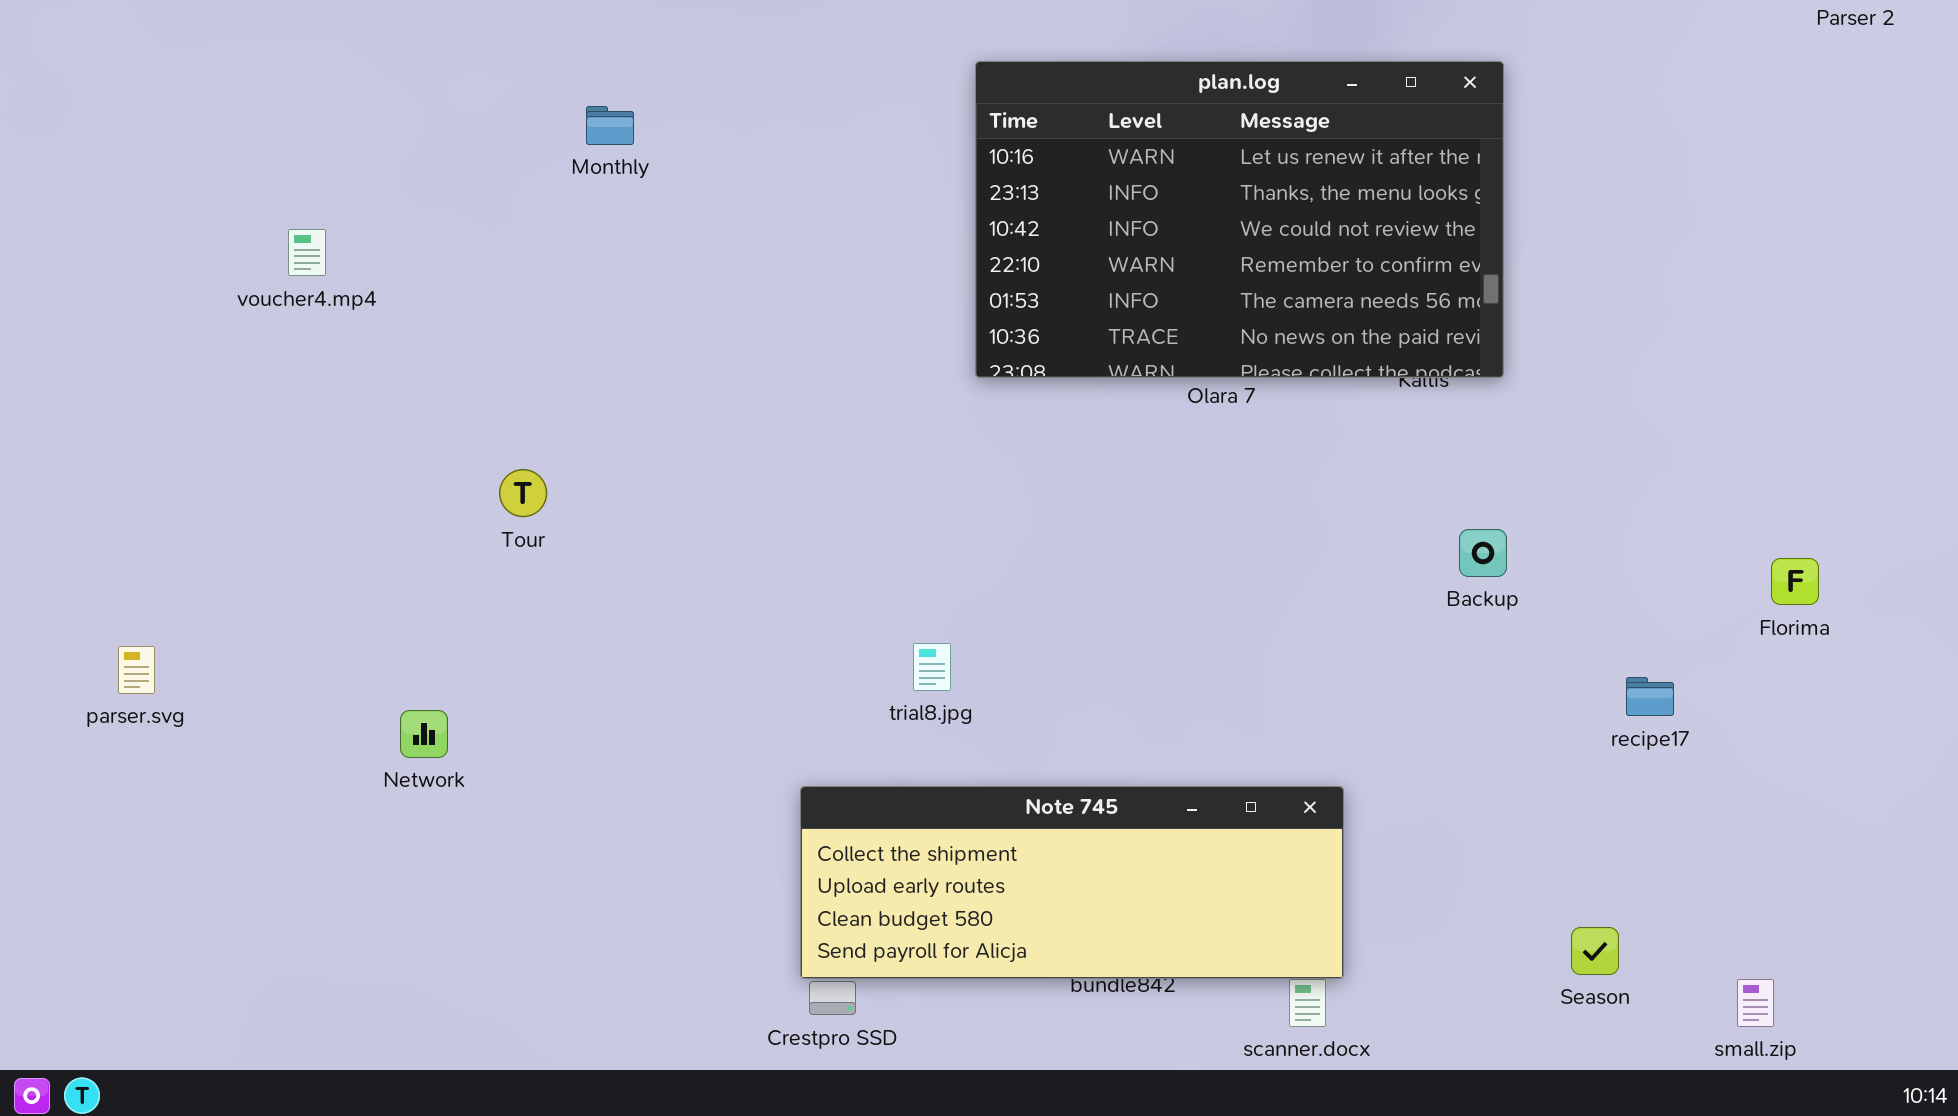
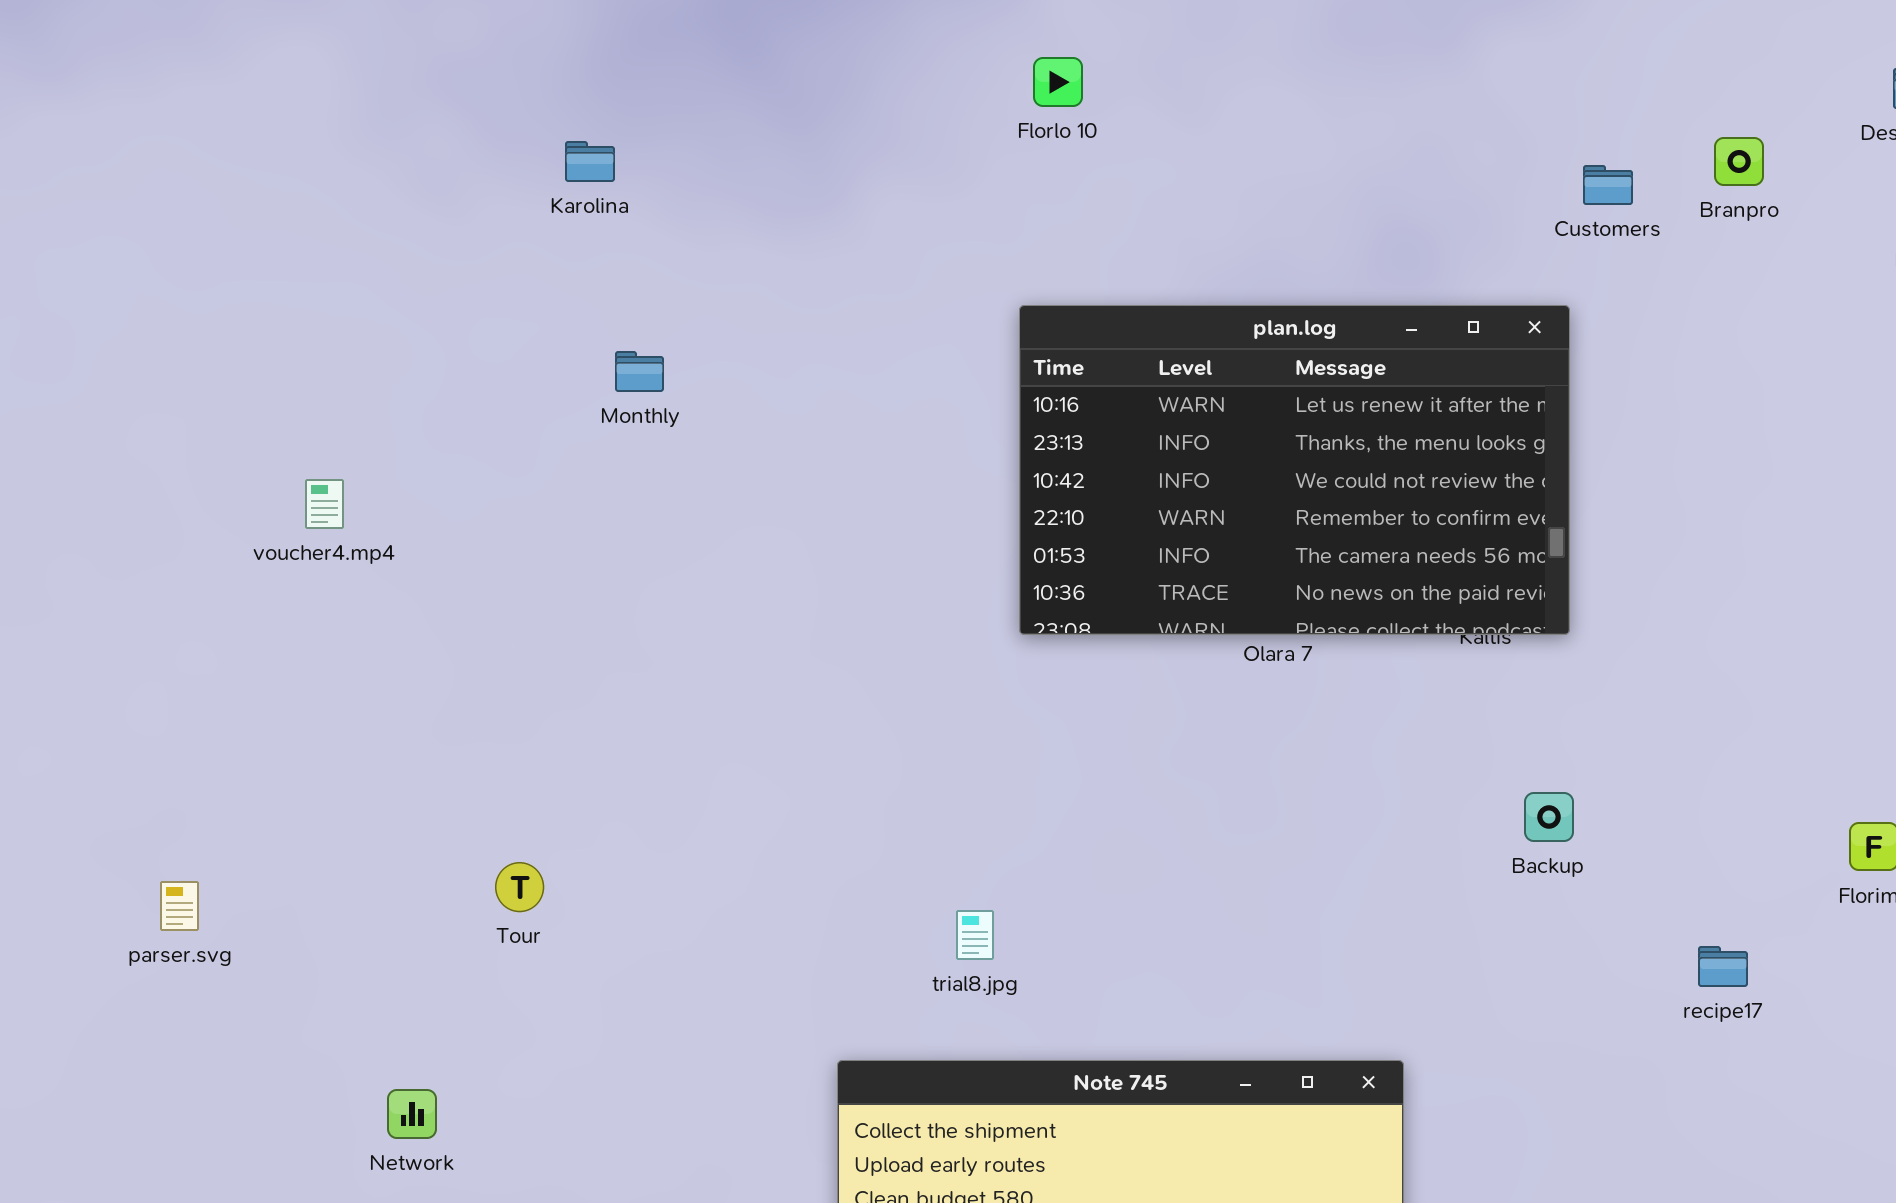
Tour: [499,469,547,517] -> [495,862,544,912], moved
parser.svg: [118,646,155,694] -> [160,881,199,931], moved
Network: [400,710,448,758] -> [387,1089,437,1139], moved

